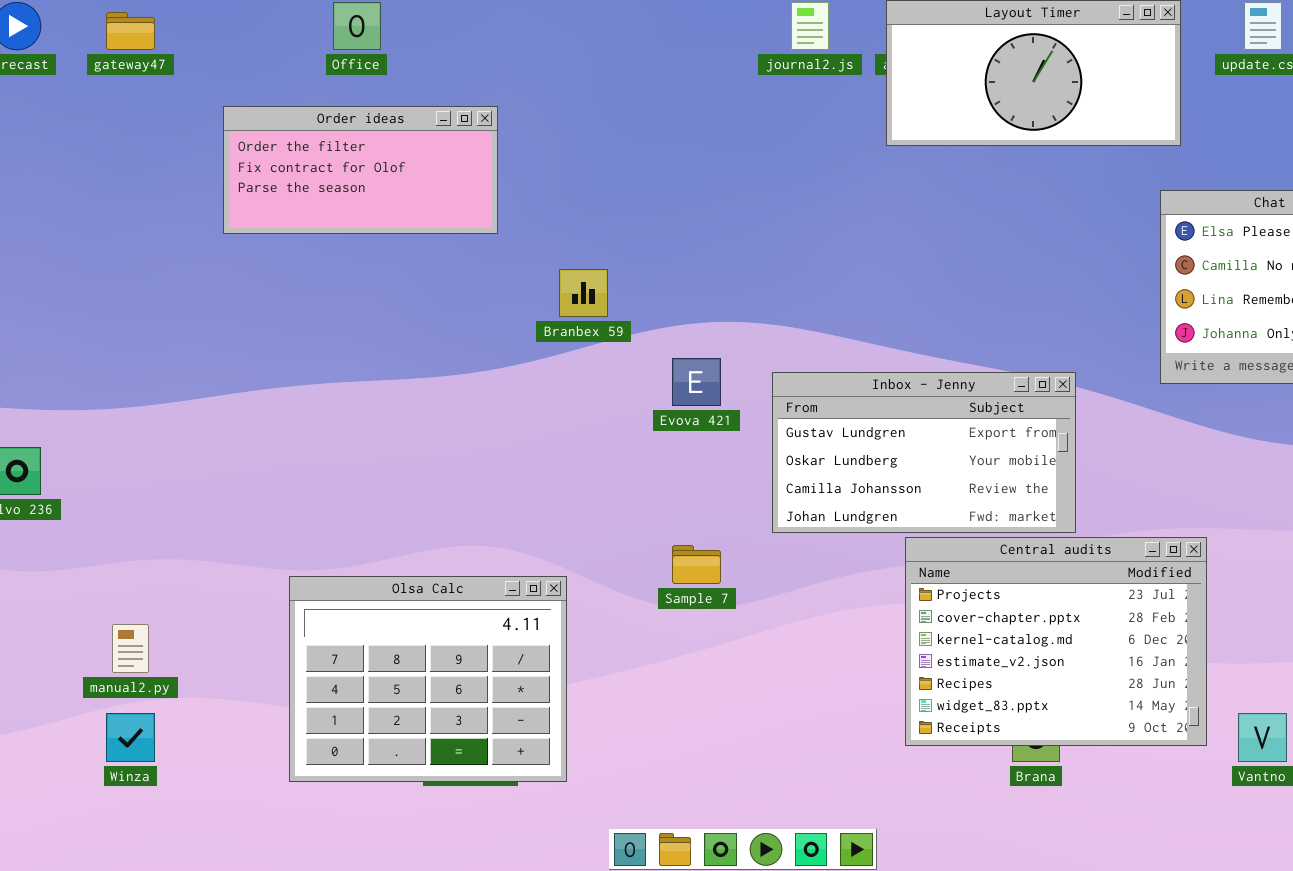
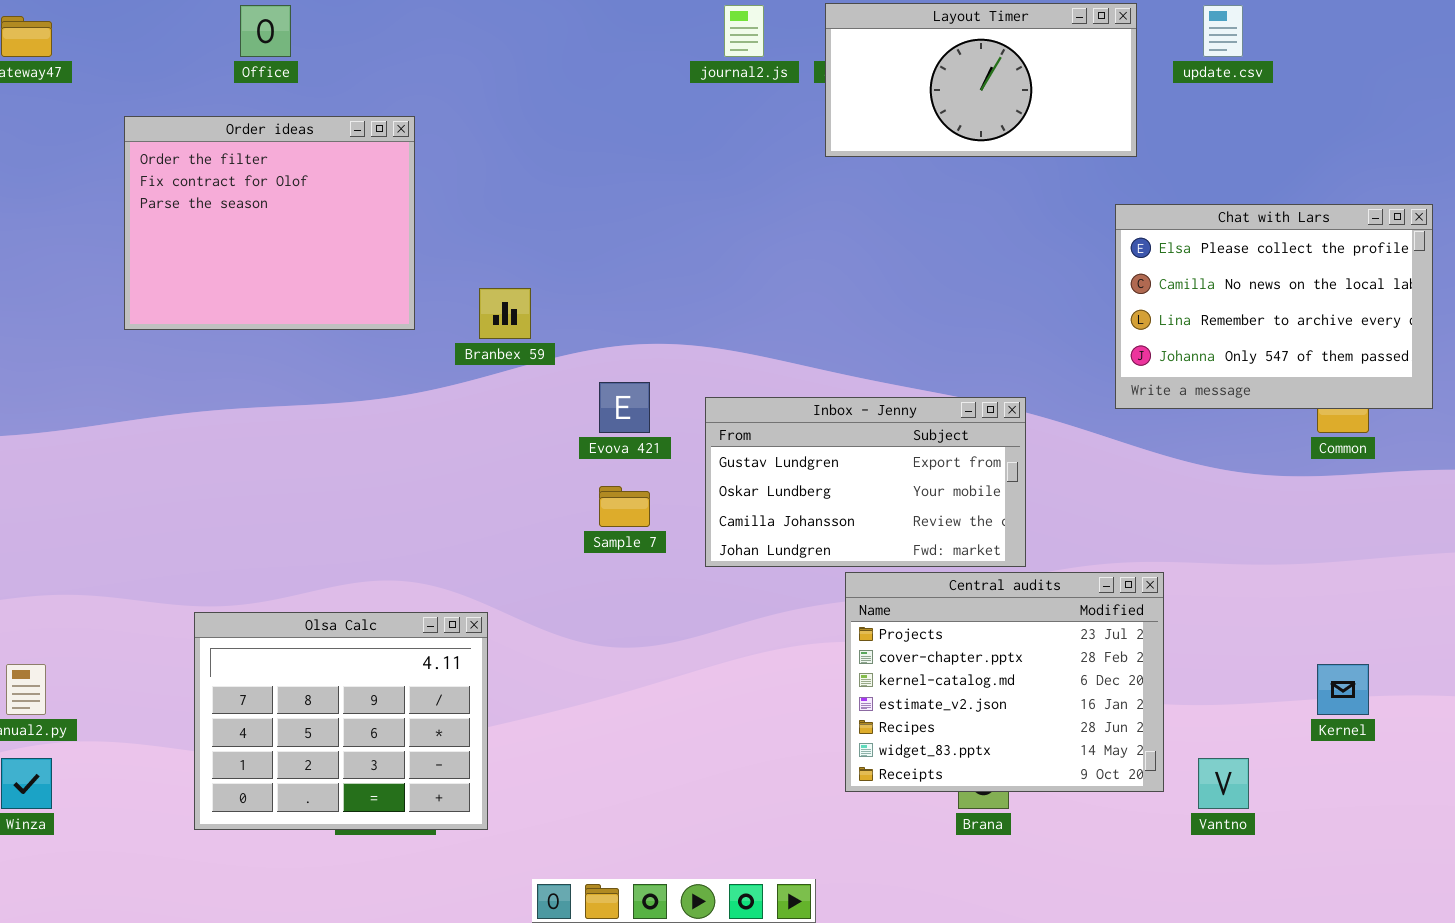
Order ideas: [223,106,498,234] -> [124,116,415,330], resized
Sample 7: [672,545,721,584] -> [599,486,650,527], moved

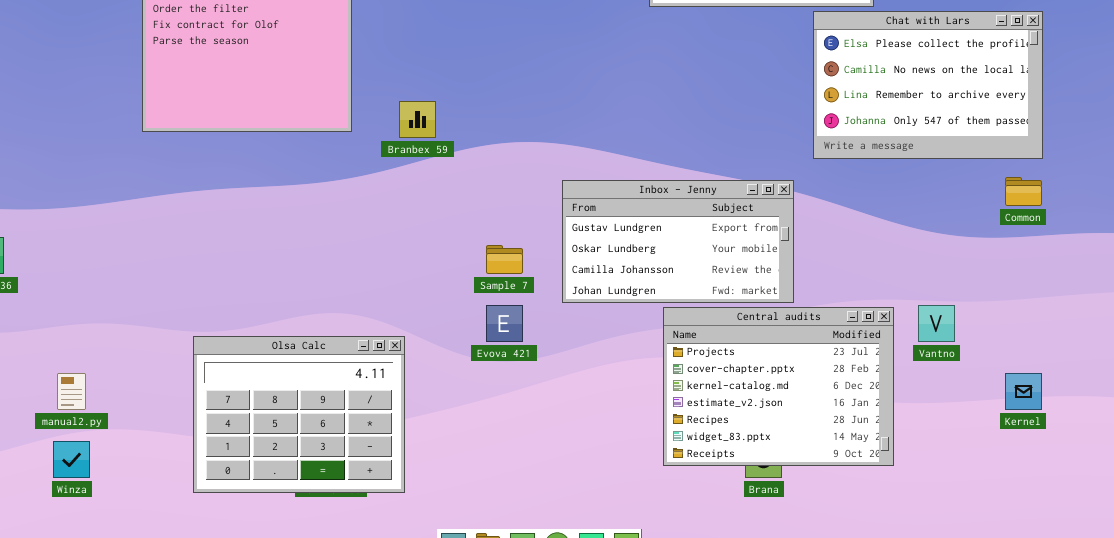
Chat with Lars: [1115,204,1433,409] -> [813,11,1043,159], moved
Evova 421: [599,382,650,433] -> [486,305,523,342], moved
Vantno: [1198,758,1249,809] -> [918,305,955,342], moved

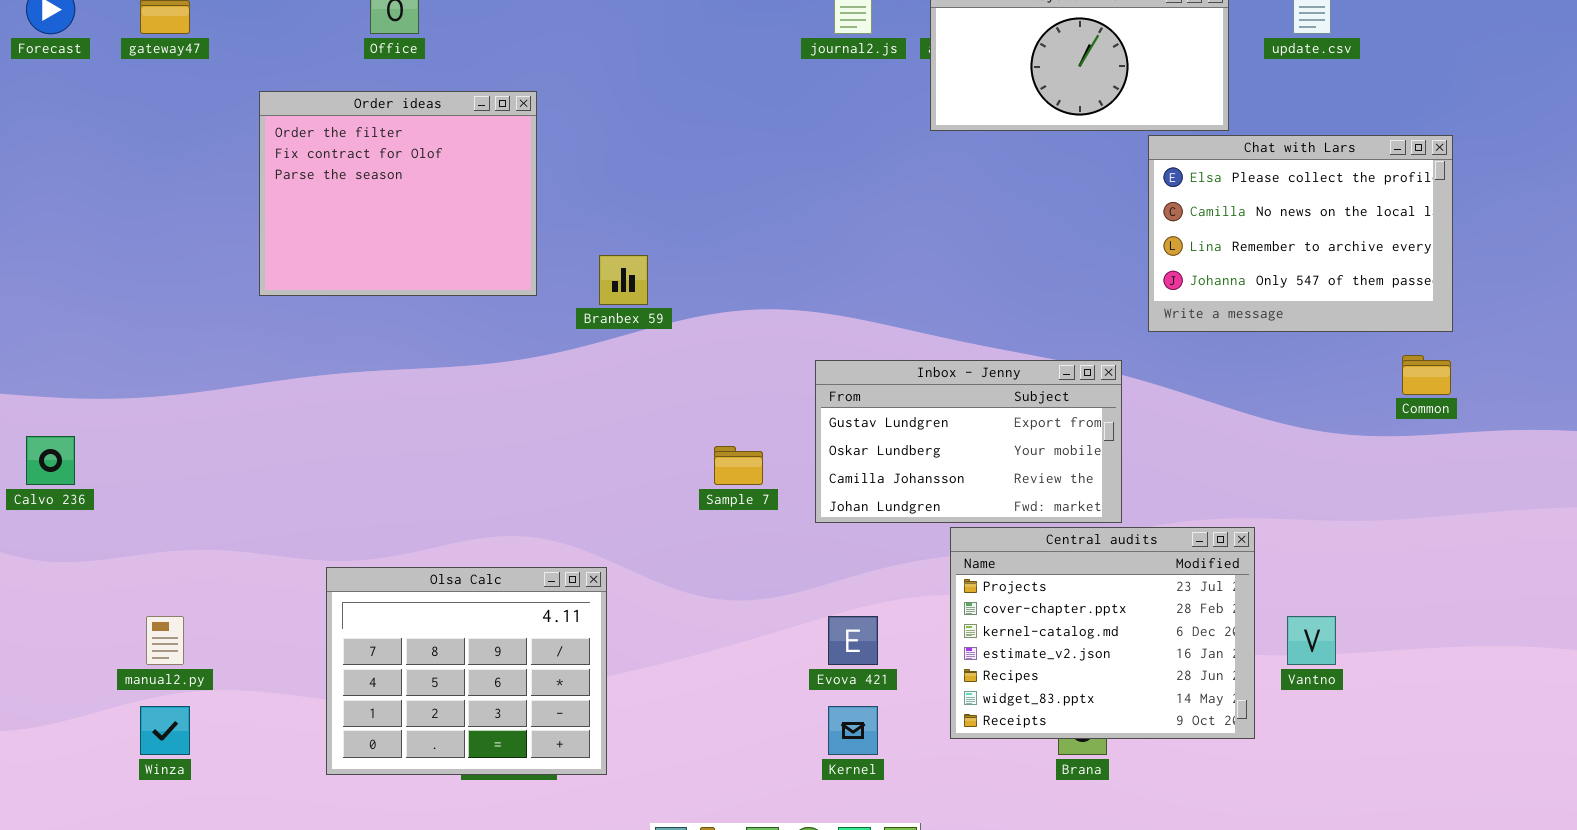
Evova 421: [486,305,523,342] -> [828,616,878,665], moved
Vantno: [918,305,955,342] -> [1287,616,1336,665], moved
Kernel: [1005,373,1042,410] -> [828,706,878,755], moved

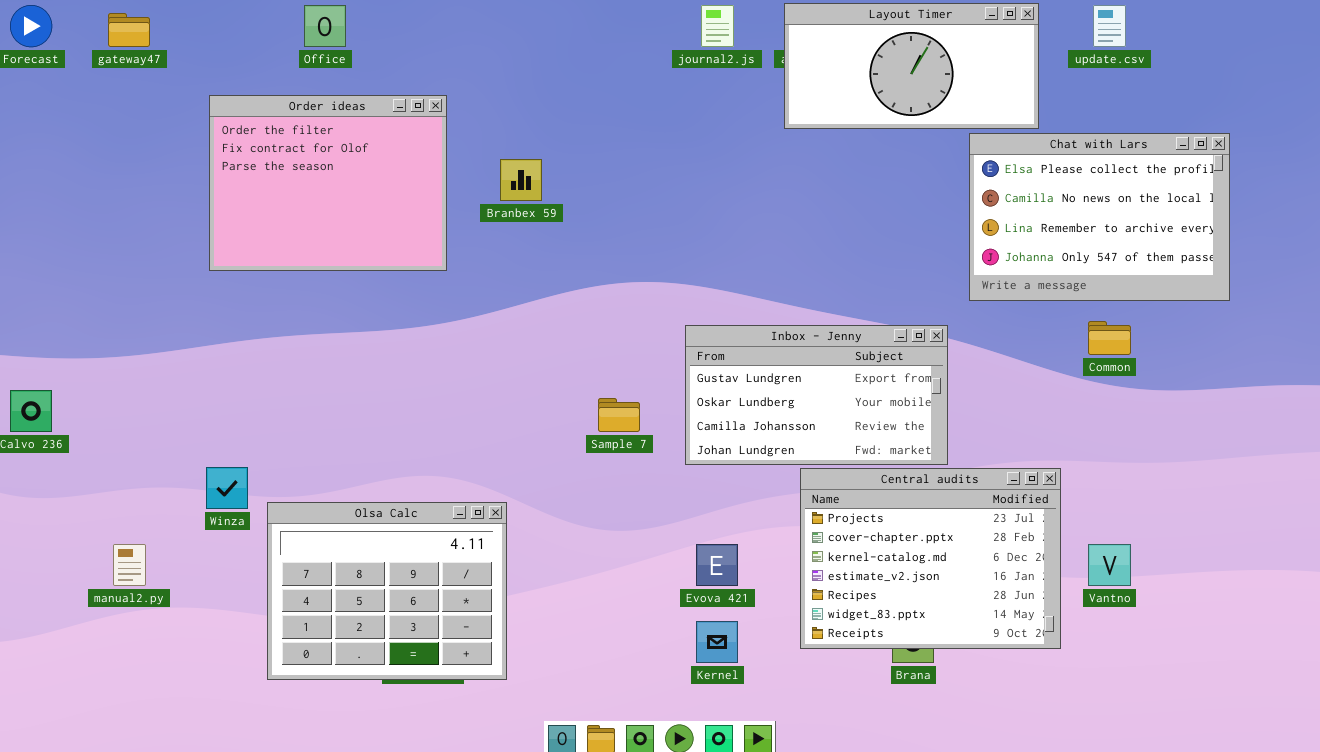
Branbex 59: [599,255,648,305] -> [500,159,542,201], moved
Common: [1402,355,1451,395] -> [1088,321,1131,355], moved
Winza: [140,706,190,755] -> [206,467,248,509], moved

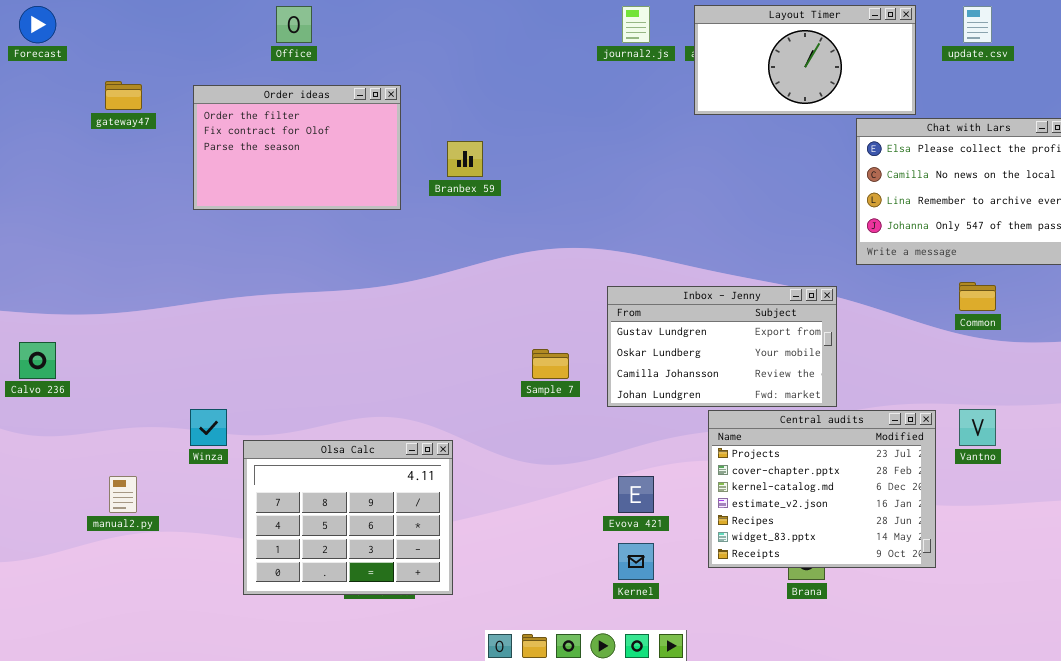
gateway47: [108,13,150,47] -> [105,81,142,110], moved
Order ideas: [209,95,447,271] -> [193,85,401,210], resized
Vantno: [1088,544,1131,586] -> [959,409,996,446], moved

